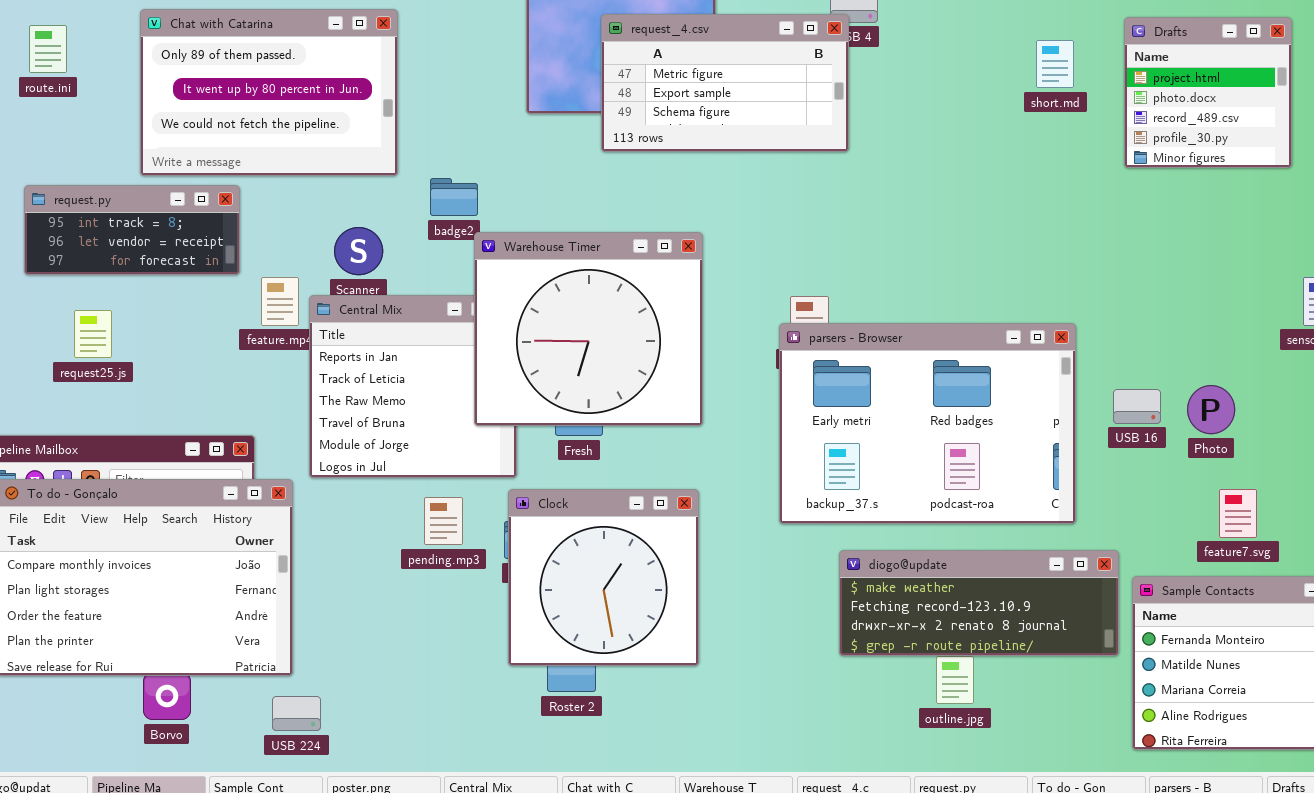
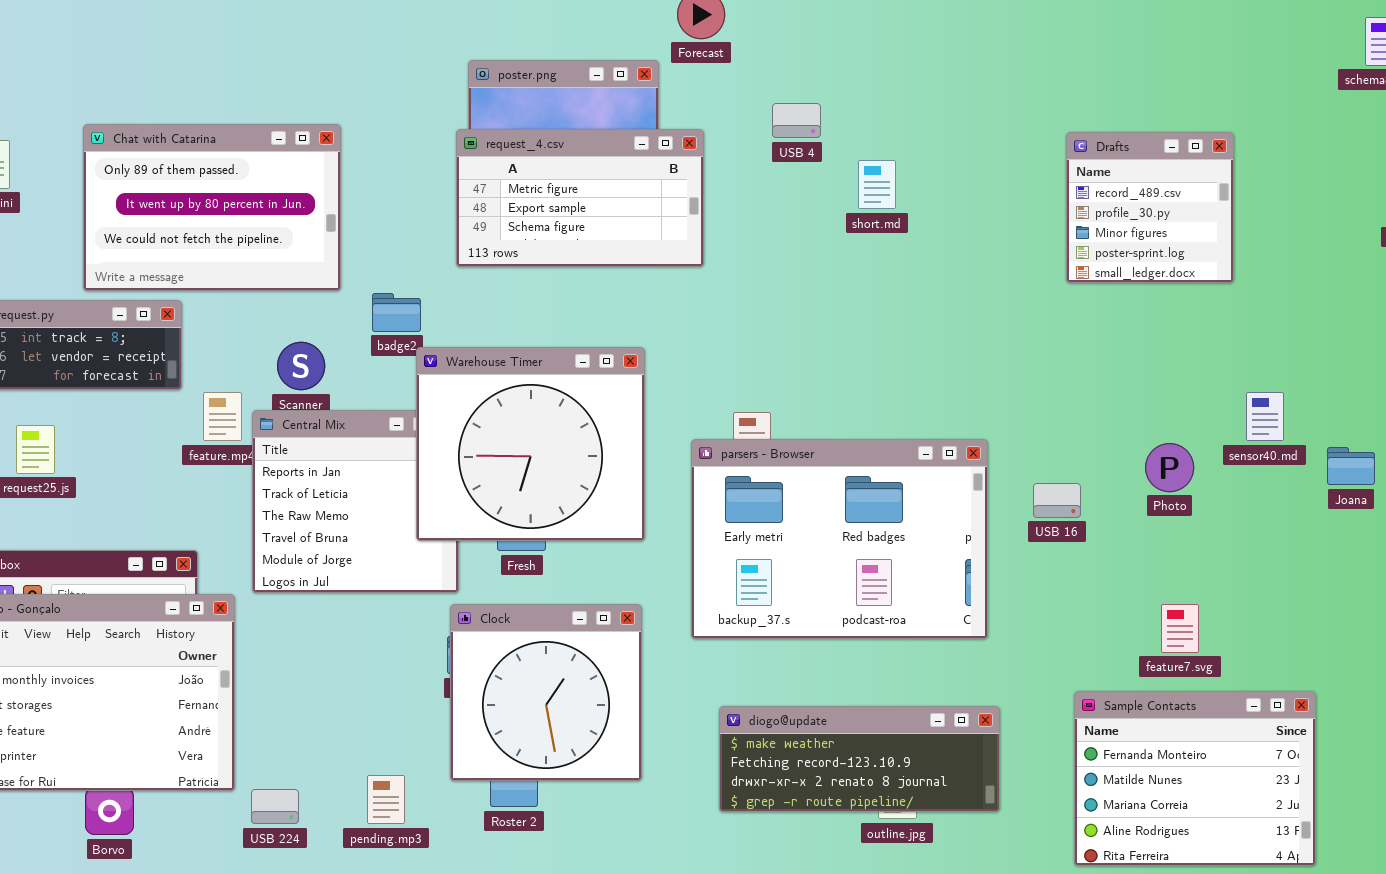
request_4.csv: [601,14,849,152] -> [456,129,704,267], moved
Drafts: [1124,17,1292,168] -> [1066,132,1234,283], scrolled down 2 rows
short.md: [1036,40,1074,88] -> [858,160,896,209], moved
parsers - Browser: [779,323,1076,524] -> [691,439,988,639], moved
Photo: [1187,385,1235,434] -> [1145,443,1194,492], moved
USB 16: [1113,389,1161,424] -> [1033,483,1081,518], moved
pending.mp3: [424,497,463,545] -> [367,775,405,824], moved
diogo@update: [839,550,1119,656] -> [719,706,1000,812], moved
USB 224: [272,696,321,731] -> [251,789,299,824], moved

